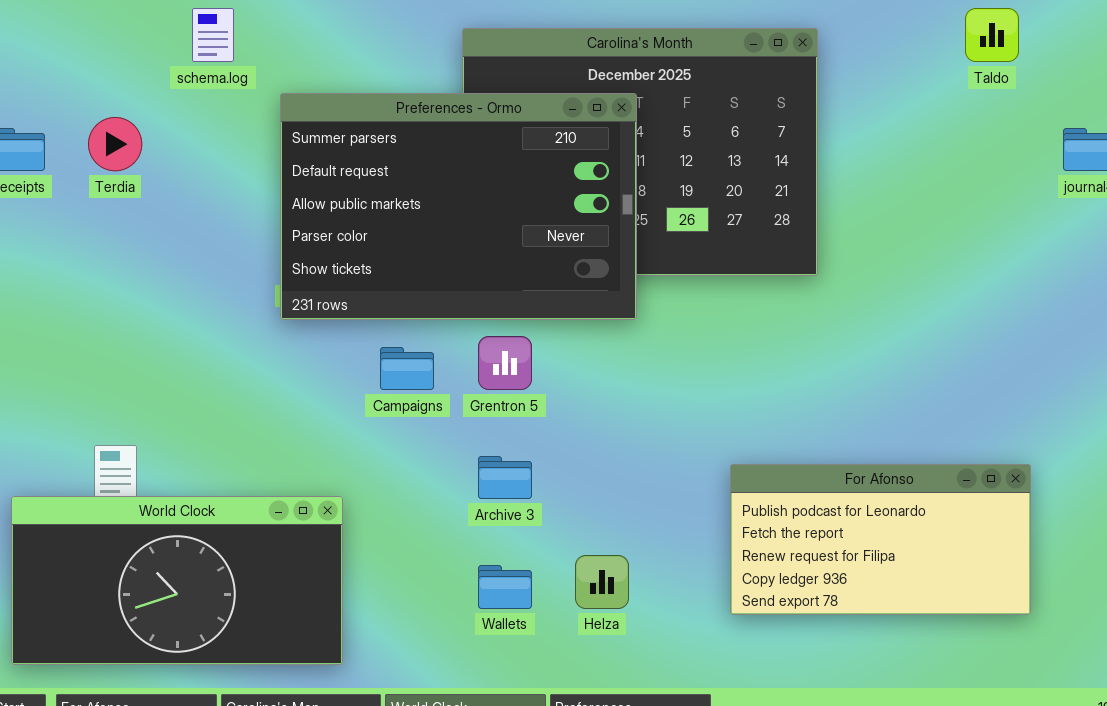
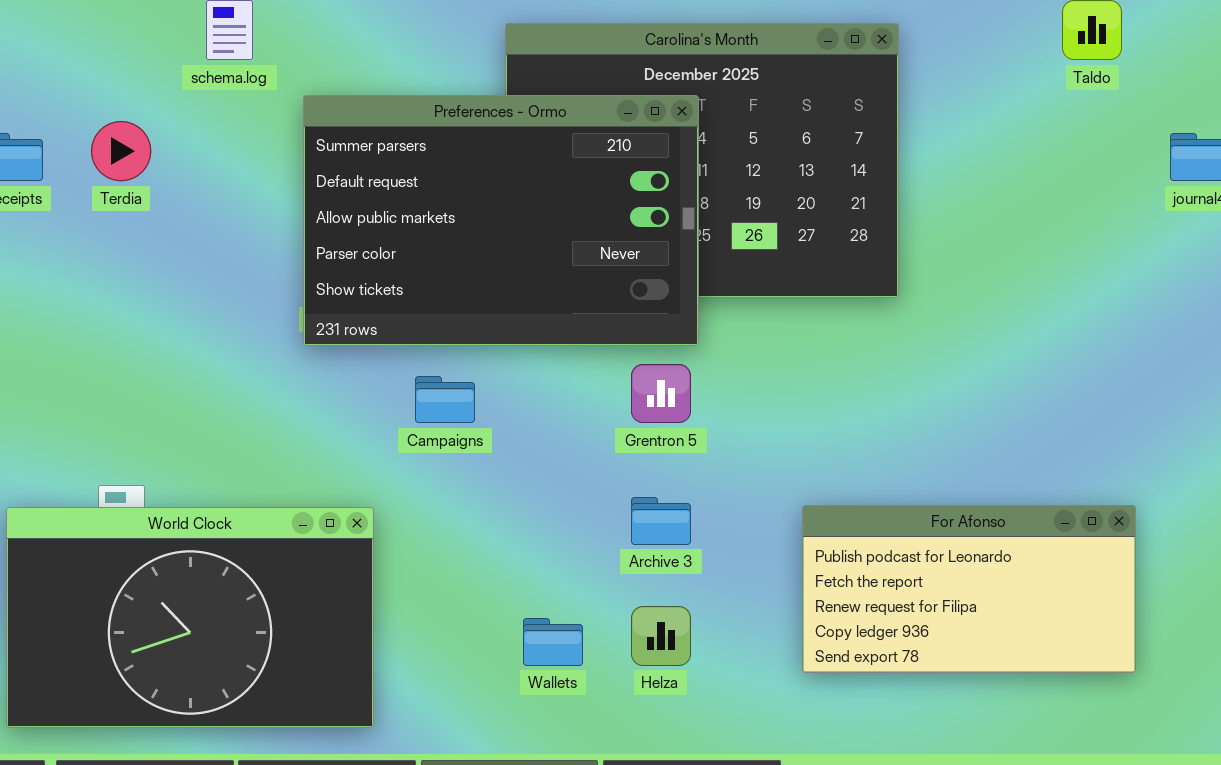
Grentron 5: [478,336,532,390] -> [631,364,691,423], moved
Archive 3: [478,456,532,499] -> [631,497,691,545], moved
World Clock: [11,496,343,665] -> [6,507,374,728], resized

